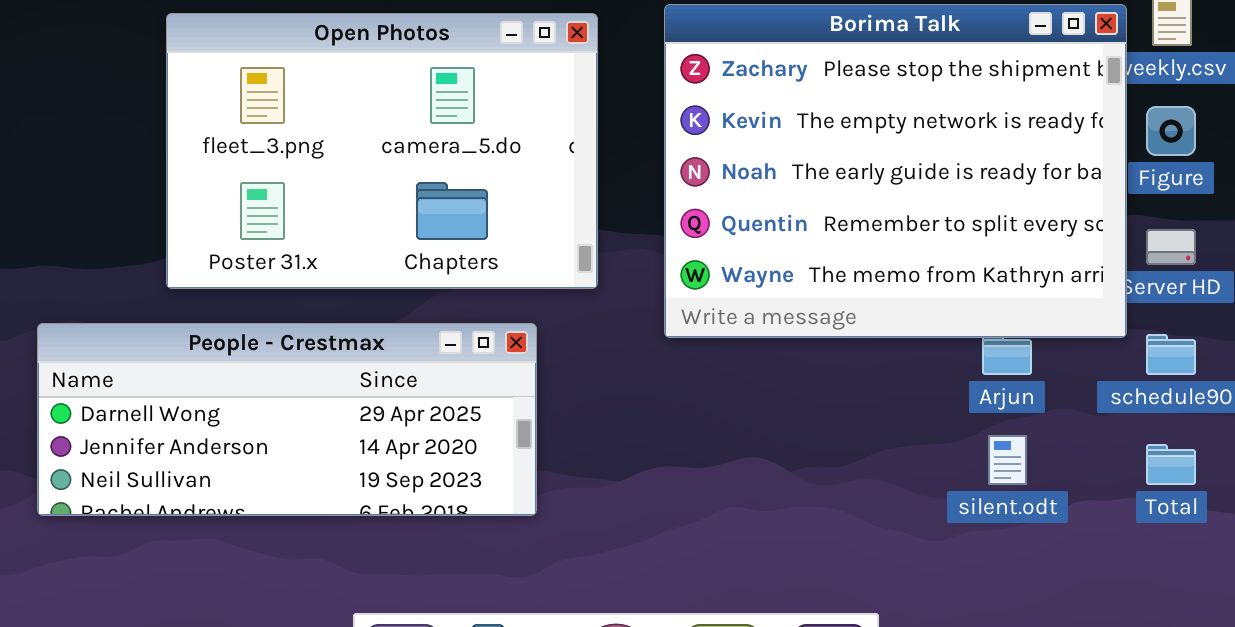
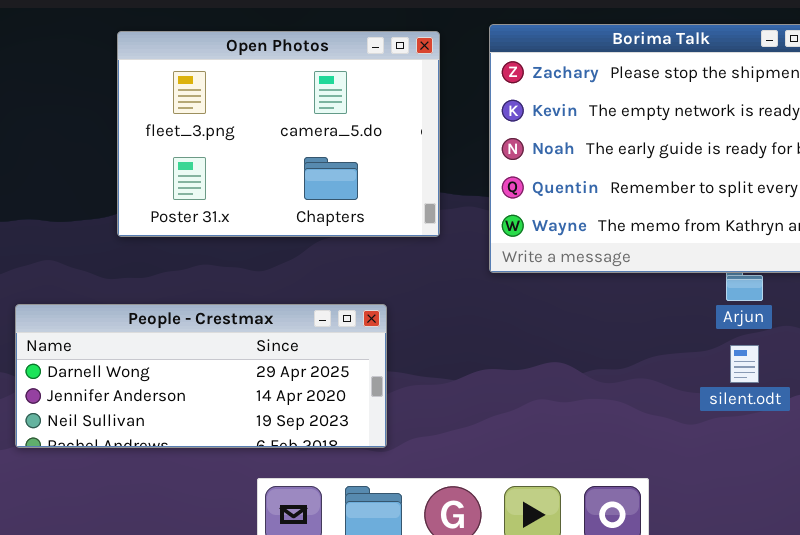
People - Crestmax: [37,323,537,516] -> [15,304,387,448], moved

